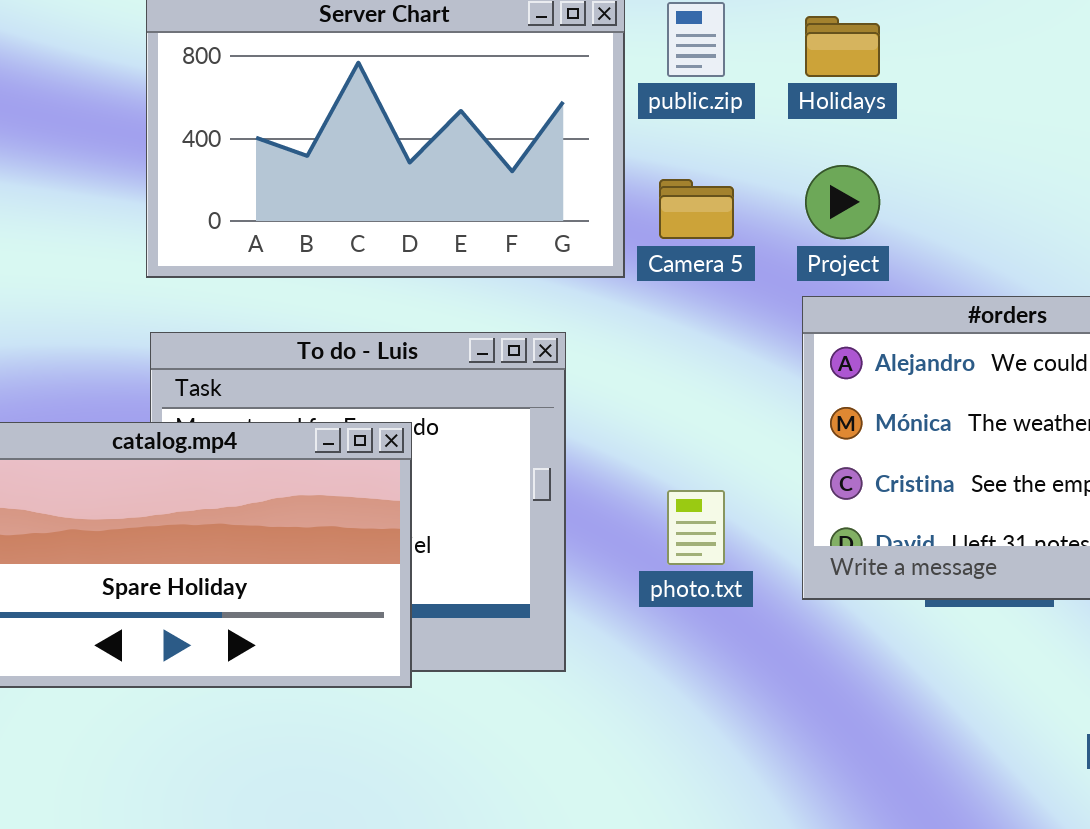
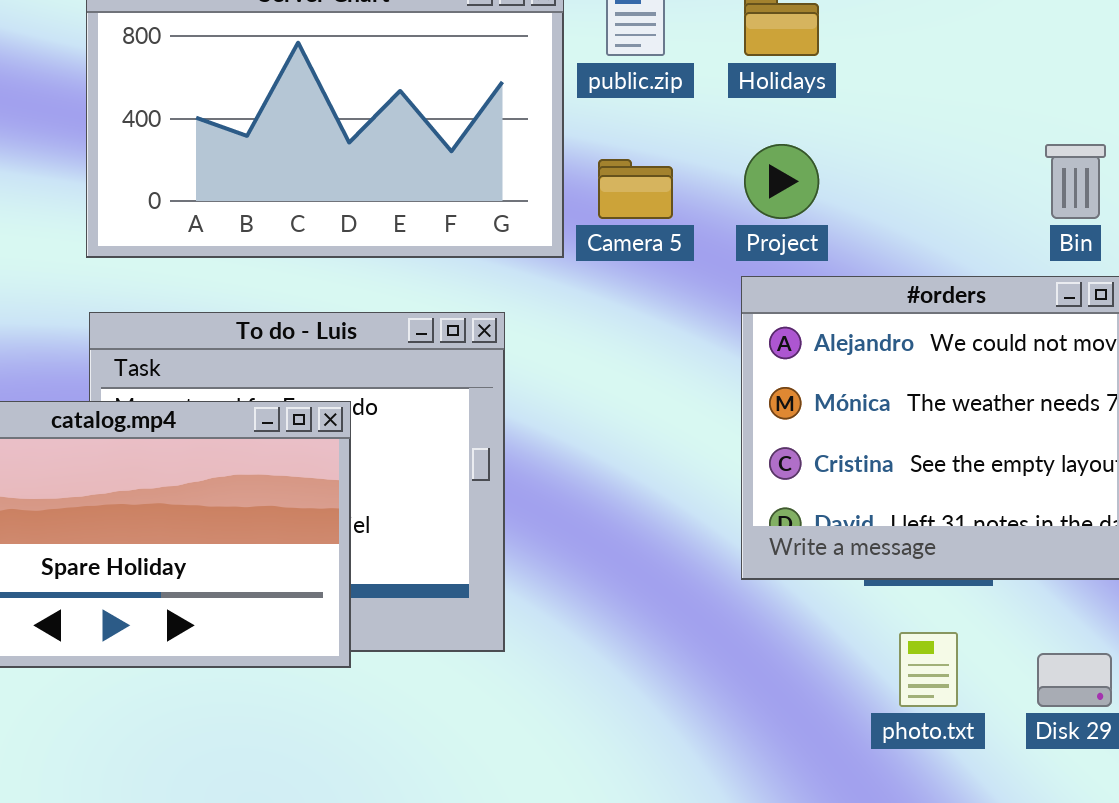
photo.txt: [667,490,725,565] -> [899,632,958,707], moved

